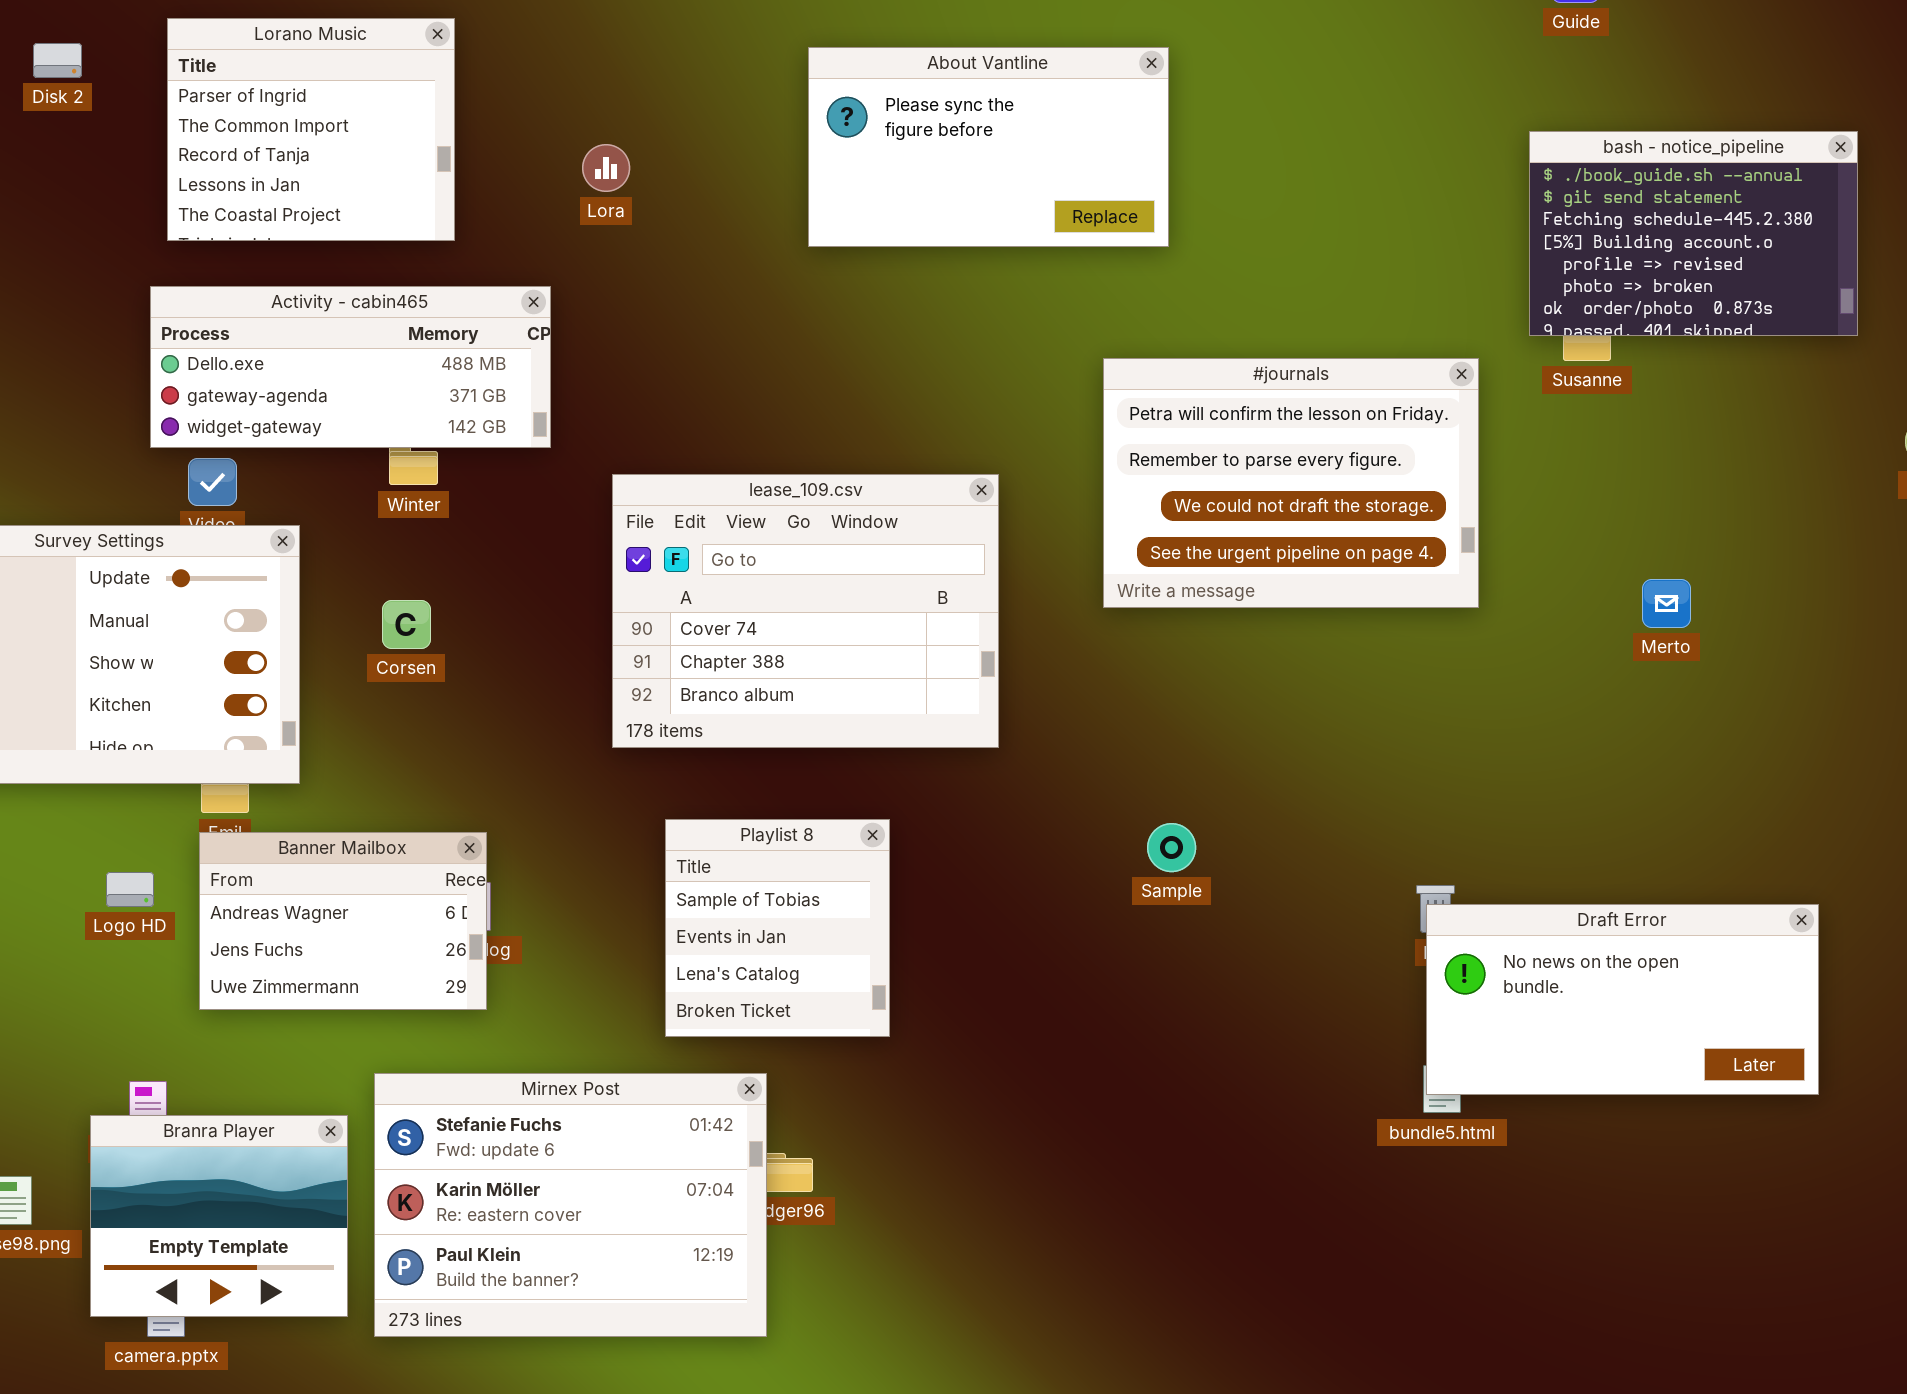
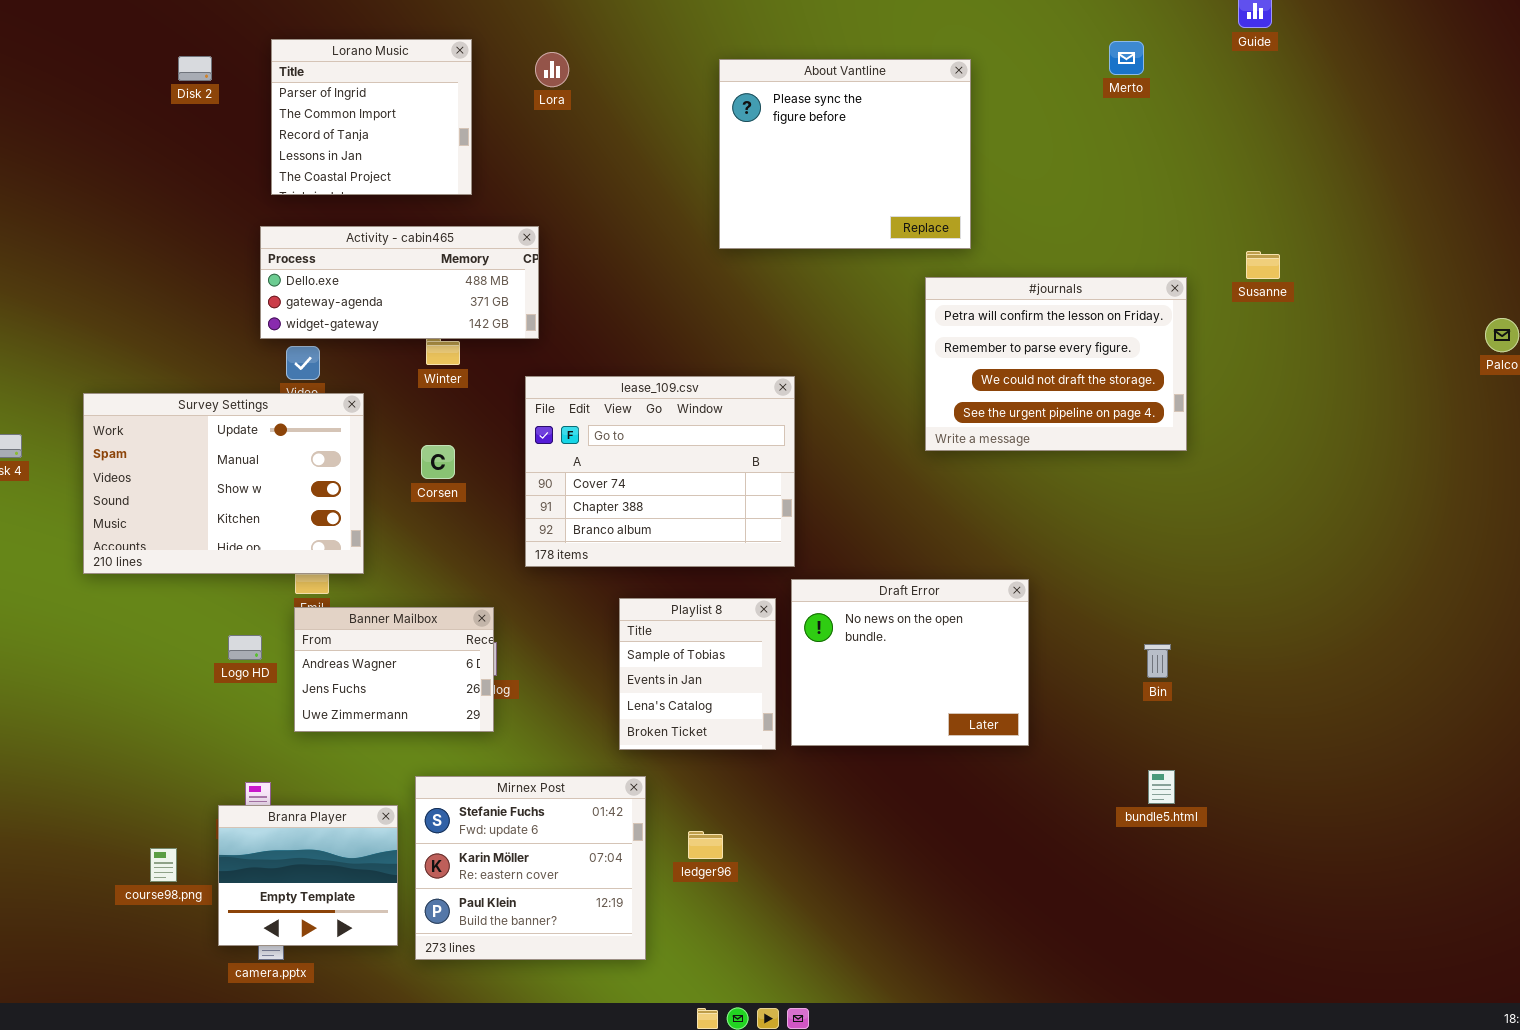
About Vantline: [808,47,1169,247] -> [719,59,971,249], resized
bash - notice_pipeline: [1529,131,1858,336] -> none, closed
Lora: [582,144,630,192] -> [535,52,569,87], moved
lease_109.csv: [612,474,999,748] -> [525,376,795,567], moved
Merto: [1642,579,1691,628] -> [1109,41,1144,75], moved
Draft Error: [1426,904,1819,1095] -> [791,579,1029,746], moved, resized
Mirnex Post: [374,1073,767,1337] -> [415,776,646,960], resized

